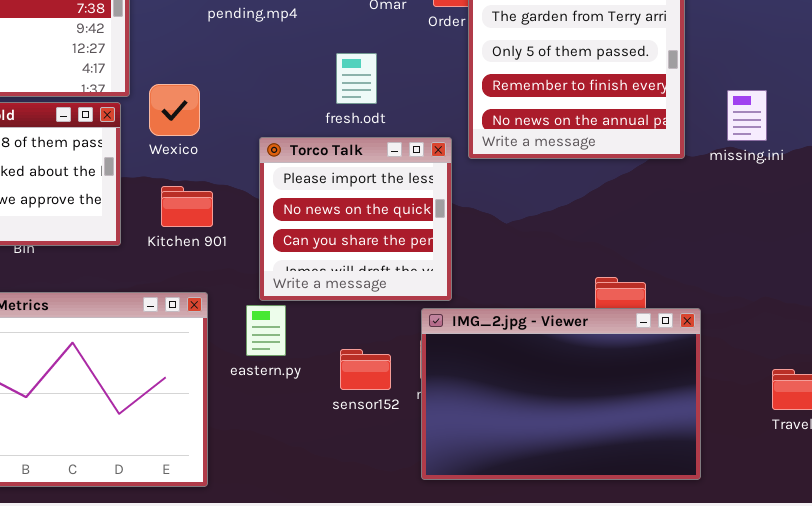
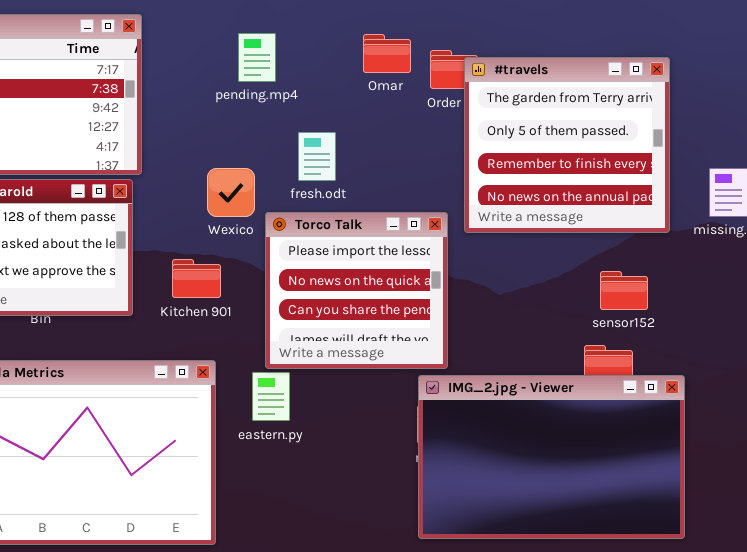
fresh.odt: [336,53,377,104] -> [298,132,336,181], moved
Wexico: [149,84,200,136] -> [207,168,255,217], moved
sensor152: [340,349,391,390] -> [600,271,648,310], moved

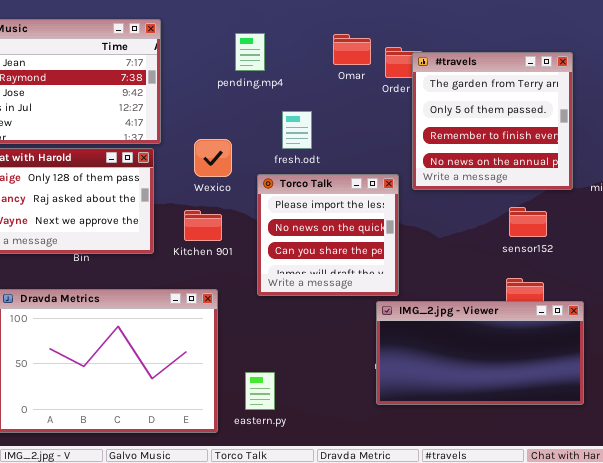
Wexico: [207,168,255,217] -> [194,139,232,177], moved
sensor152: [600,271,648,310] -> [509,207,547,237], moved
eastern.py: [252,372,290,421] -> [245,372,275,410], moved
IMG_2.jpg - Viewer: [418,375,685,539] -> [376,301,584,405], resized

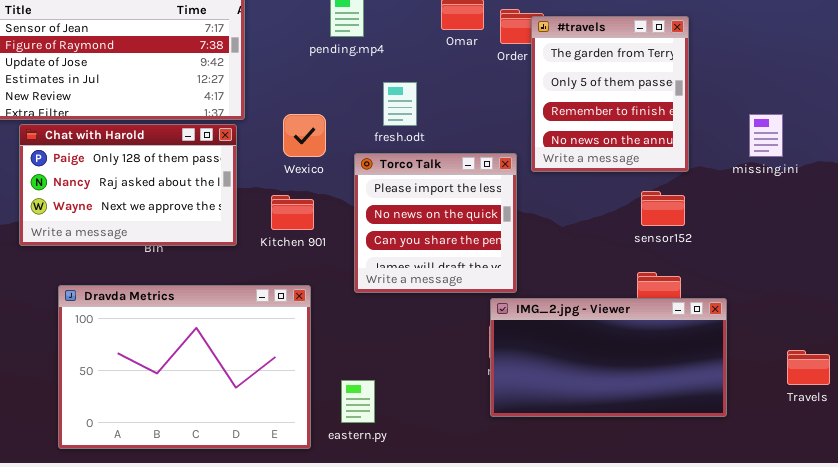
#travels: [412,52,573,190] -> [531,16,689,172], resized

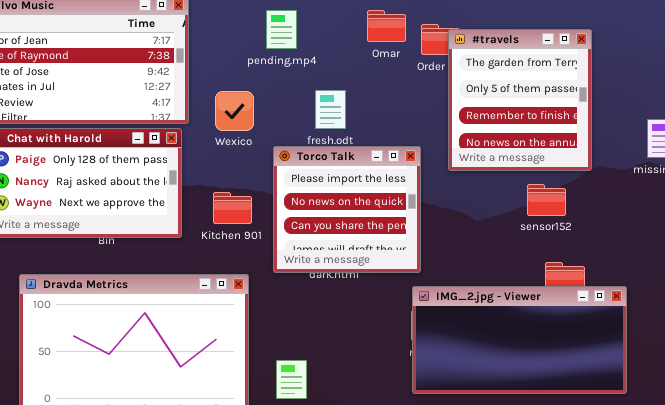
Wexico: [283,114,326,157] -> [215,91,254,131], moved
Torco Talk: [354,153,517,293] -> [273,146,421,273], moved
sensor152: [641,191,685,226] -> [527,184,566,216], moved

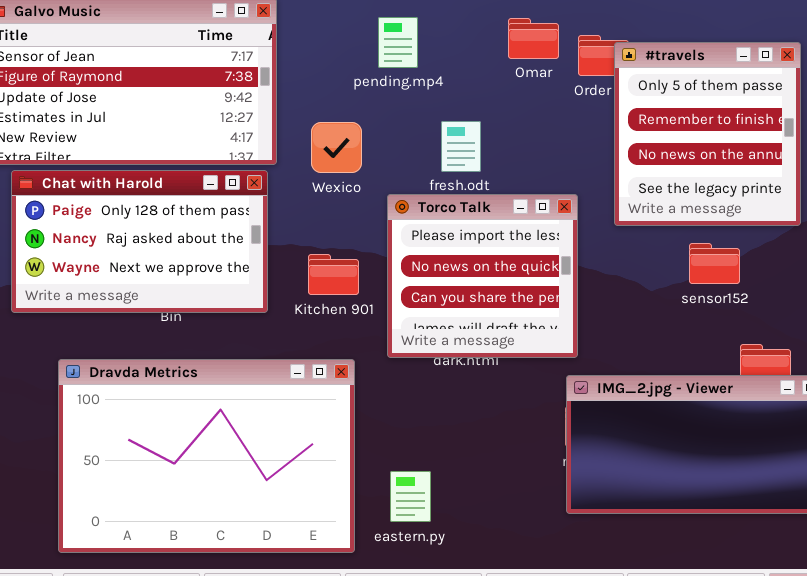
#travels: [448,29,592,171] -> [614,42,801,226], scrolled down 1 row
sensor152: [527,184,566,216] -> [689,243,740,284], moved

